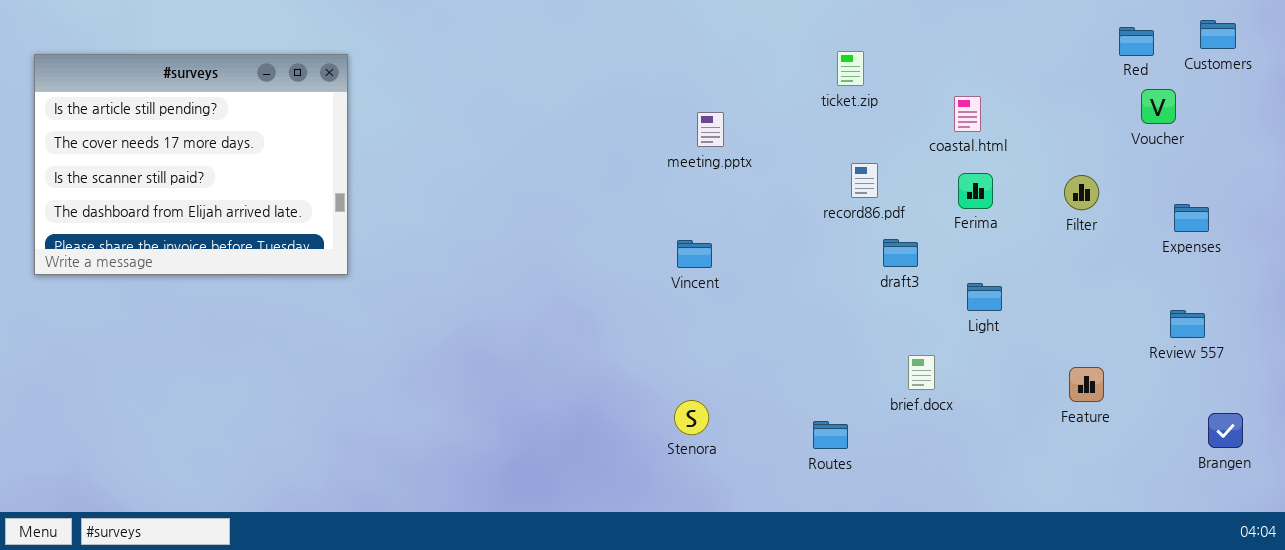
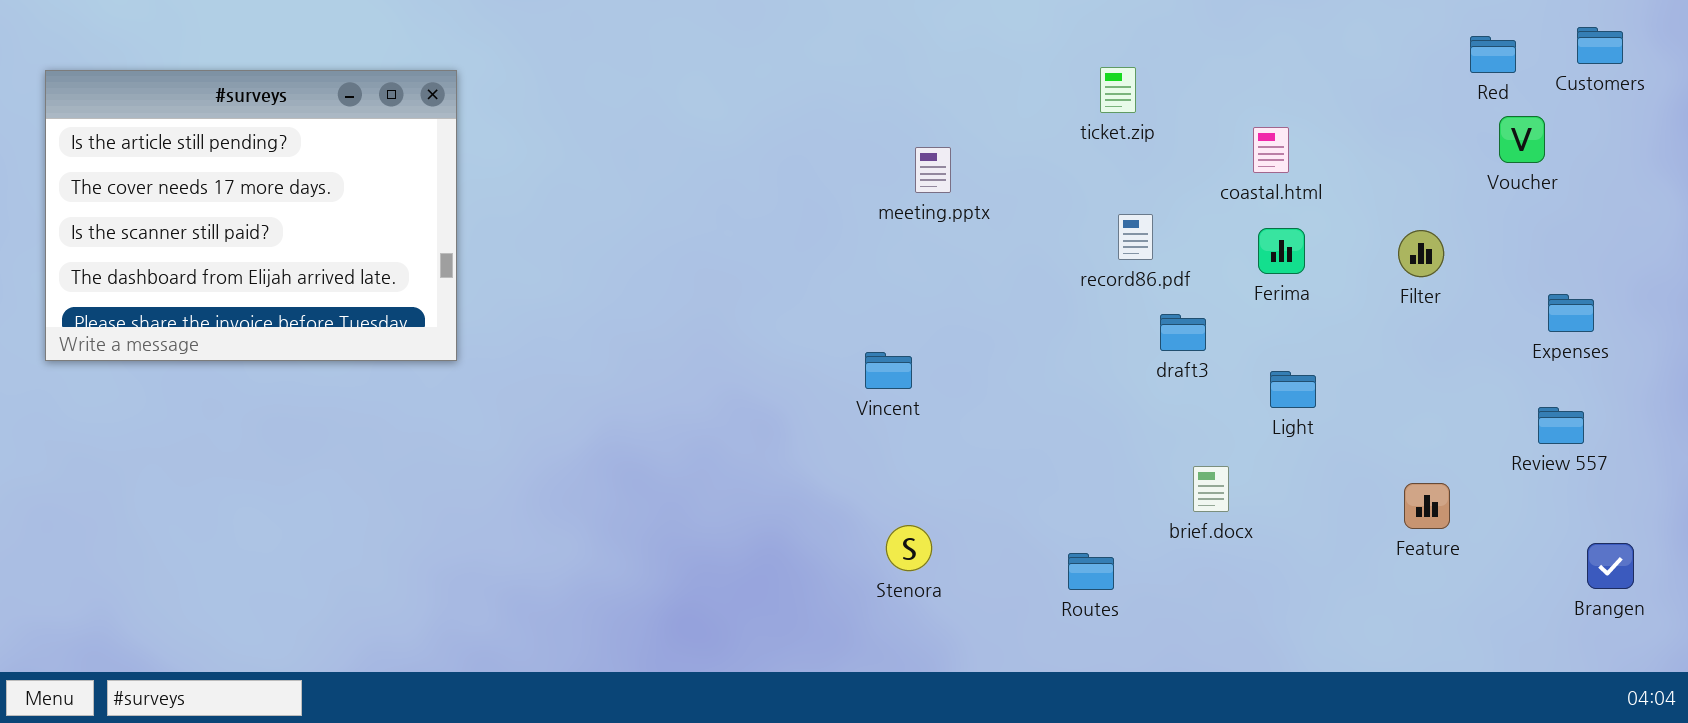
Expenses: [1174,204,1209,232] -> [1548,294,1594,332], moved
Vincent: [677,240,712,268] -> [865,352,912,389], moved

